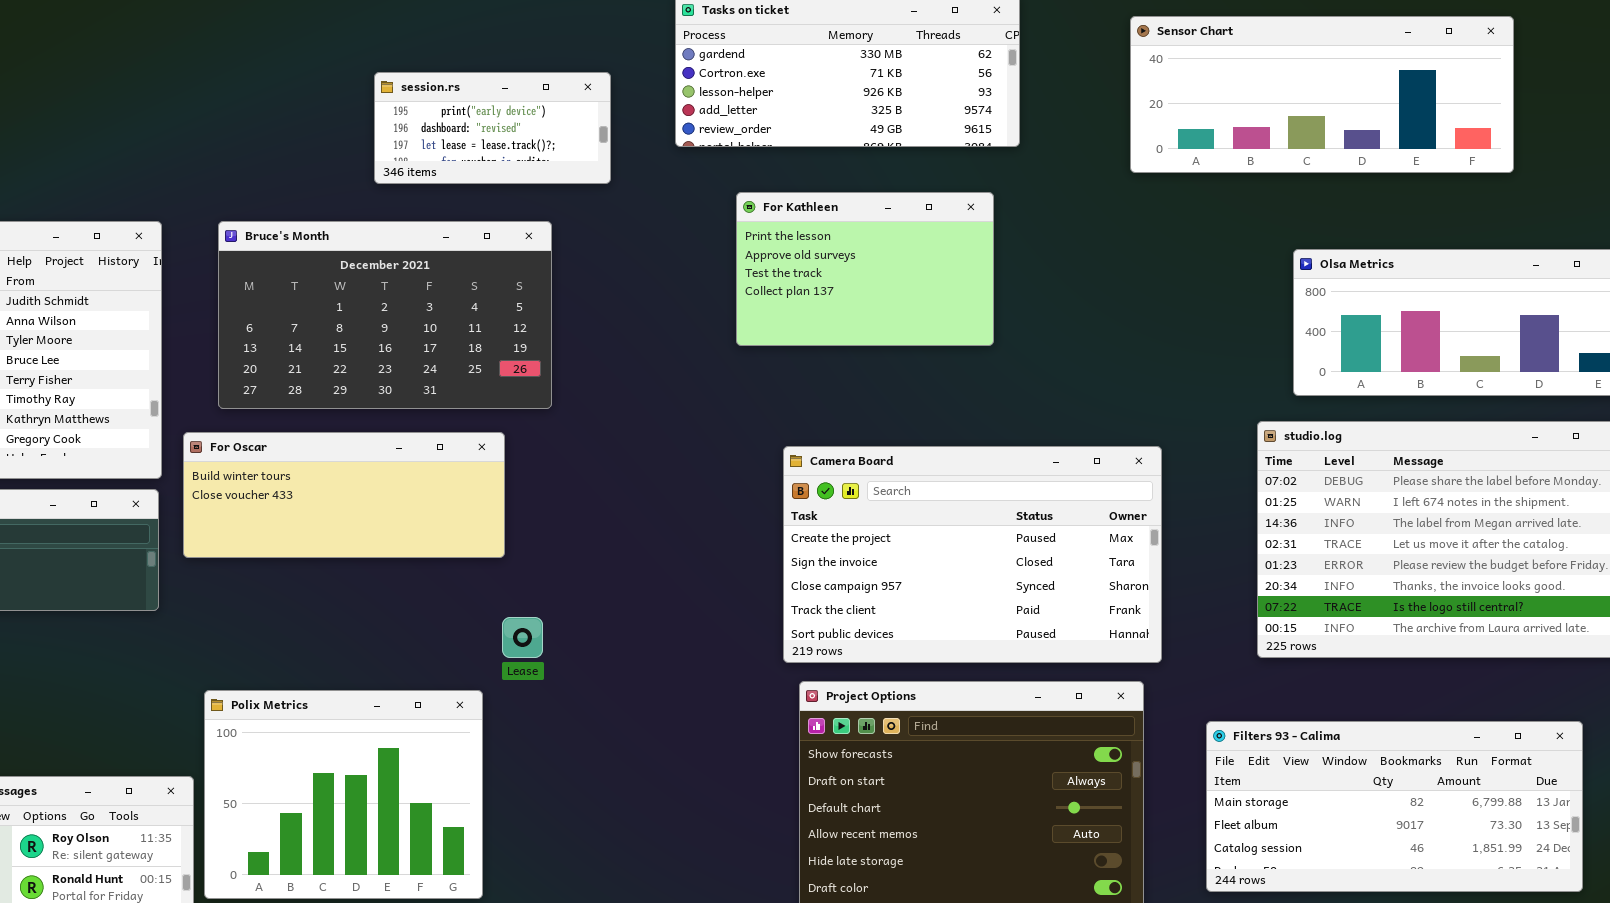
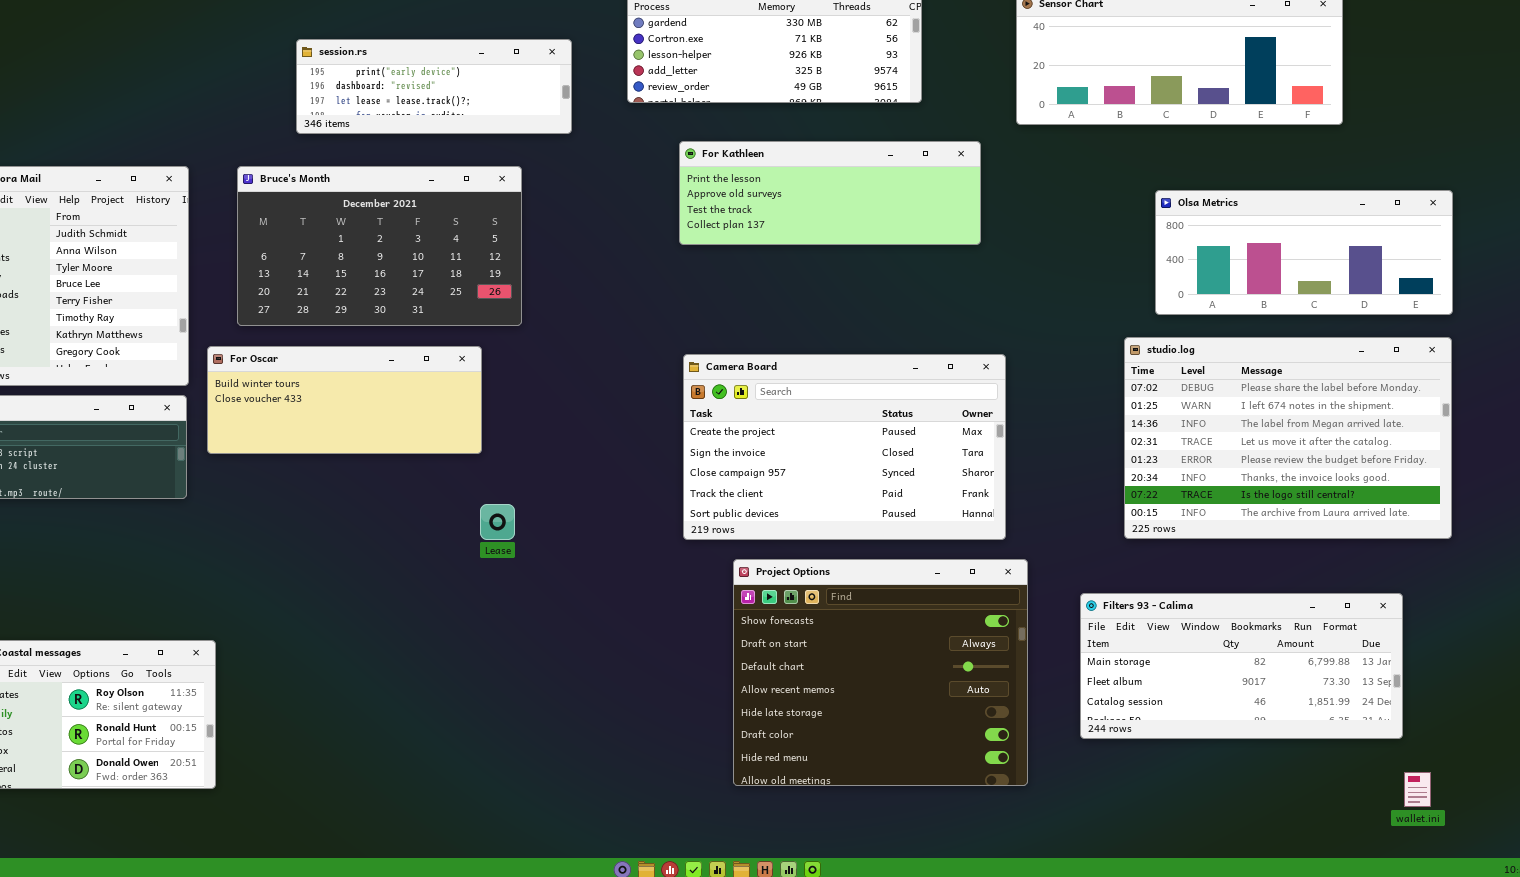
session.rs: [374,72,611,184] -> [296,39,572,134], resized
For Kathleen: [736,192,994,346] -> [679,141,981,245], resized
Camera Board: [783,446,1162,663] -> [683,354,1006,540], moved
Polix Metrics: [204,690,483,899] -> none, closed

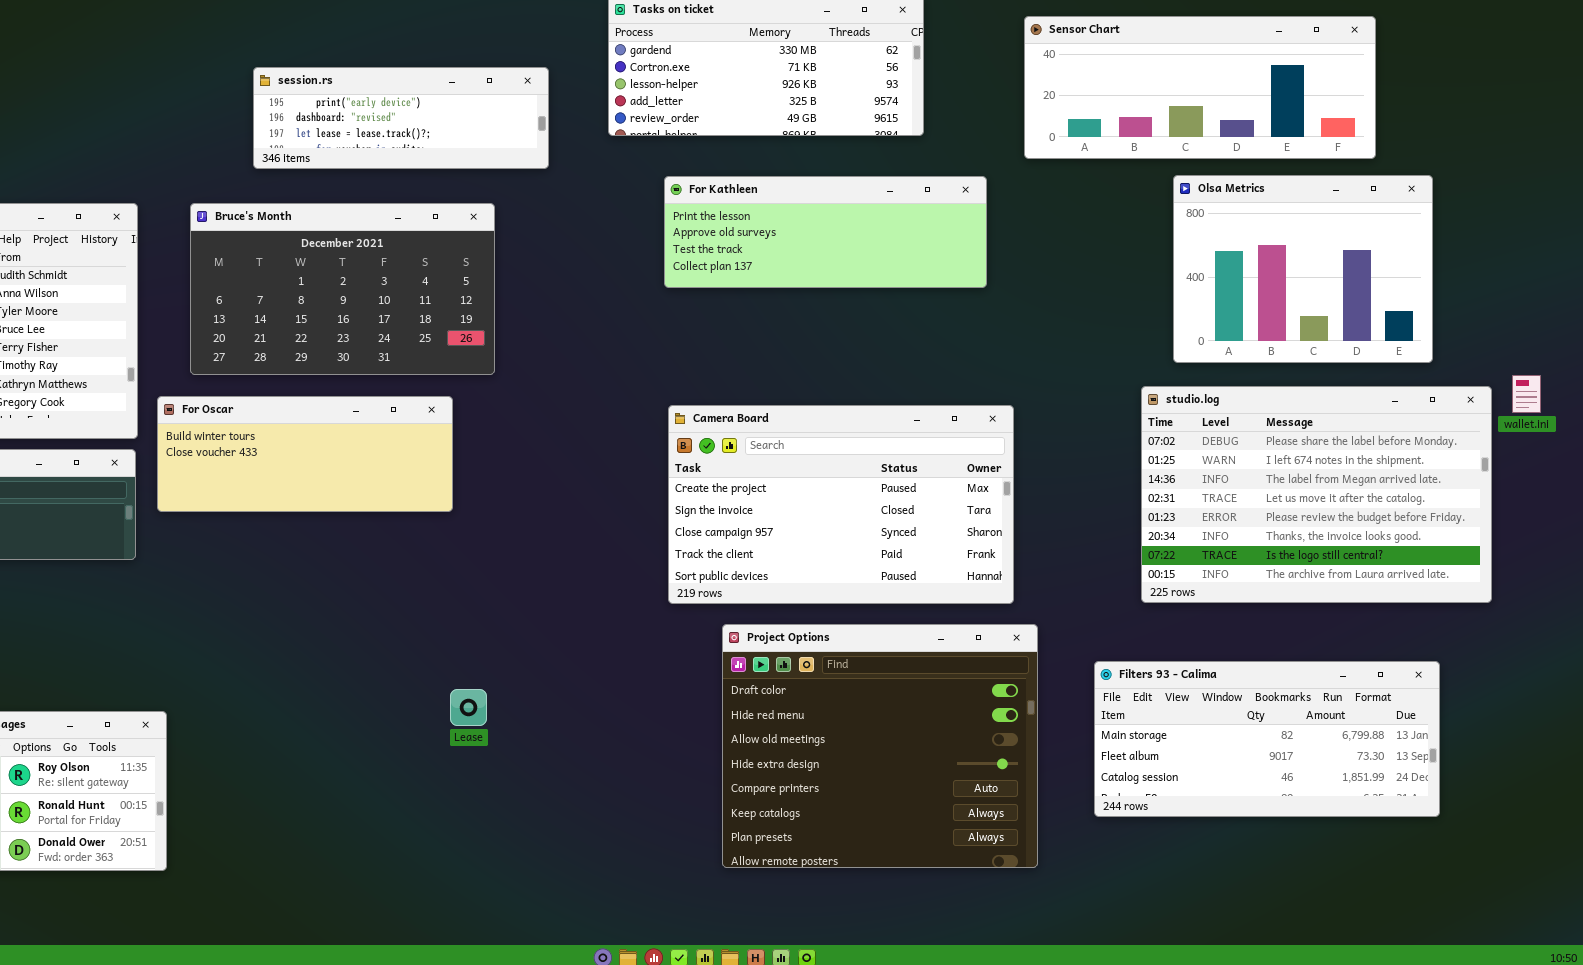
Olsa Metrics: [1155,190,1453,315] -> [1173,175,1433,363], resized
Lease: [480,504,515,540] -> [450,689,487,726], moved
Project Options: [733,559,1028,786] -> [722,624,1038,868], scrolled down 5 rows
wallet.ini: [1404,772,1431,807] -> [1512,375,1541,413], moved

